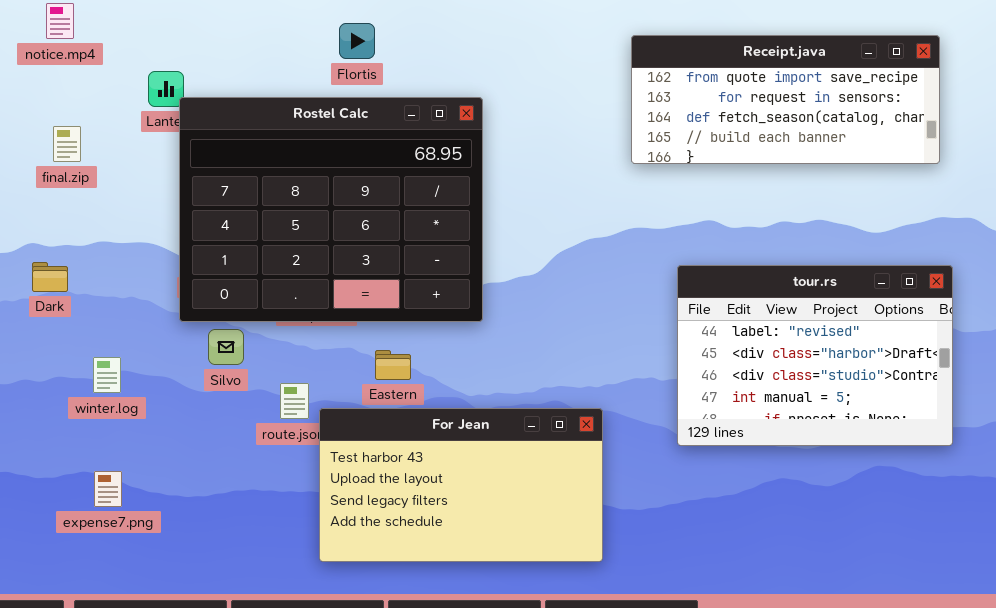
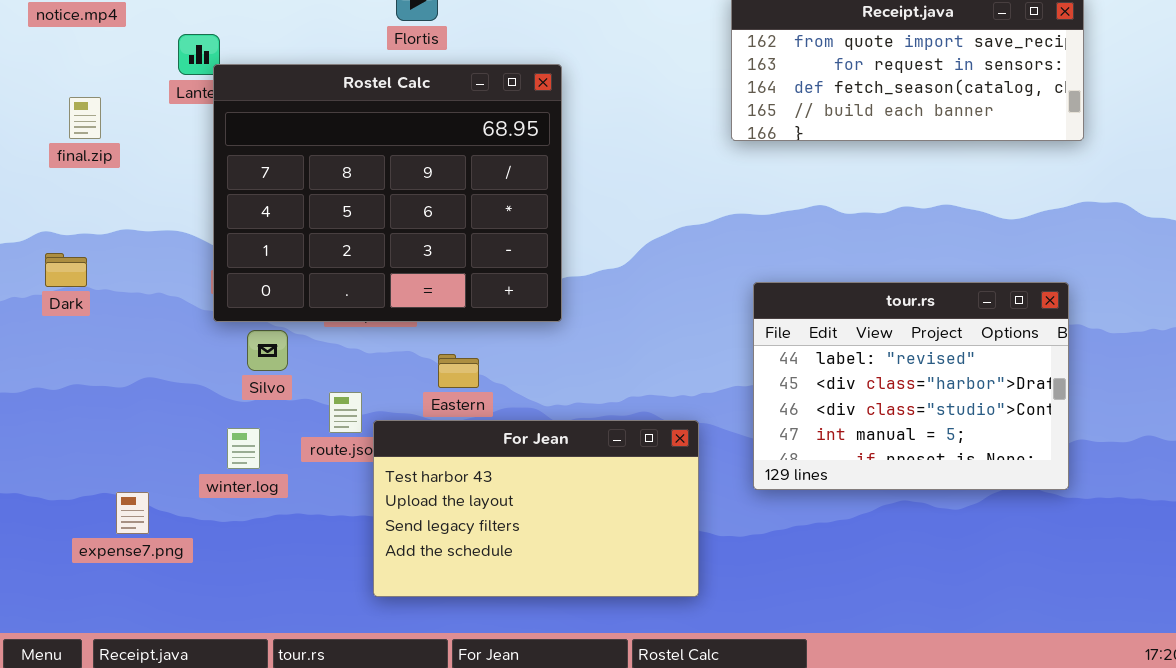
tour.rs: [677,265,953,446] -> [753,282,1069,490], moved
winter.log: [93,357,121,393] -> [227,428,260,469], moved

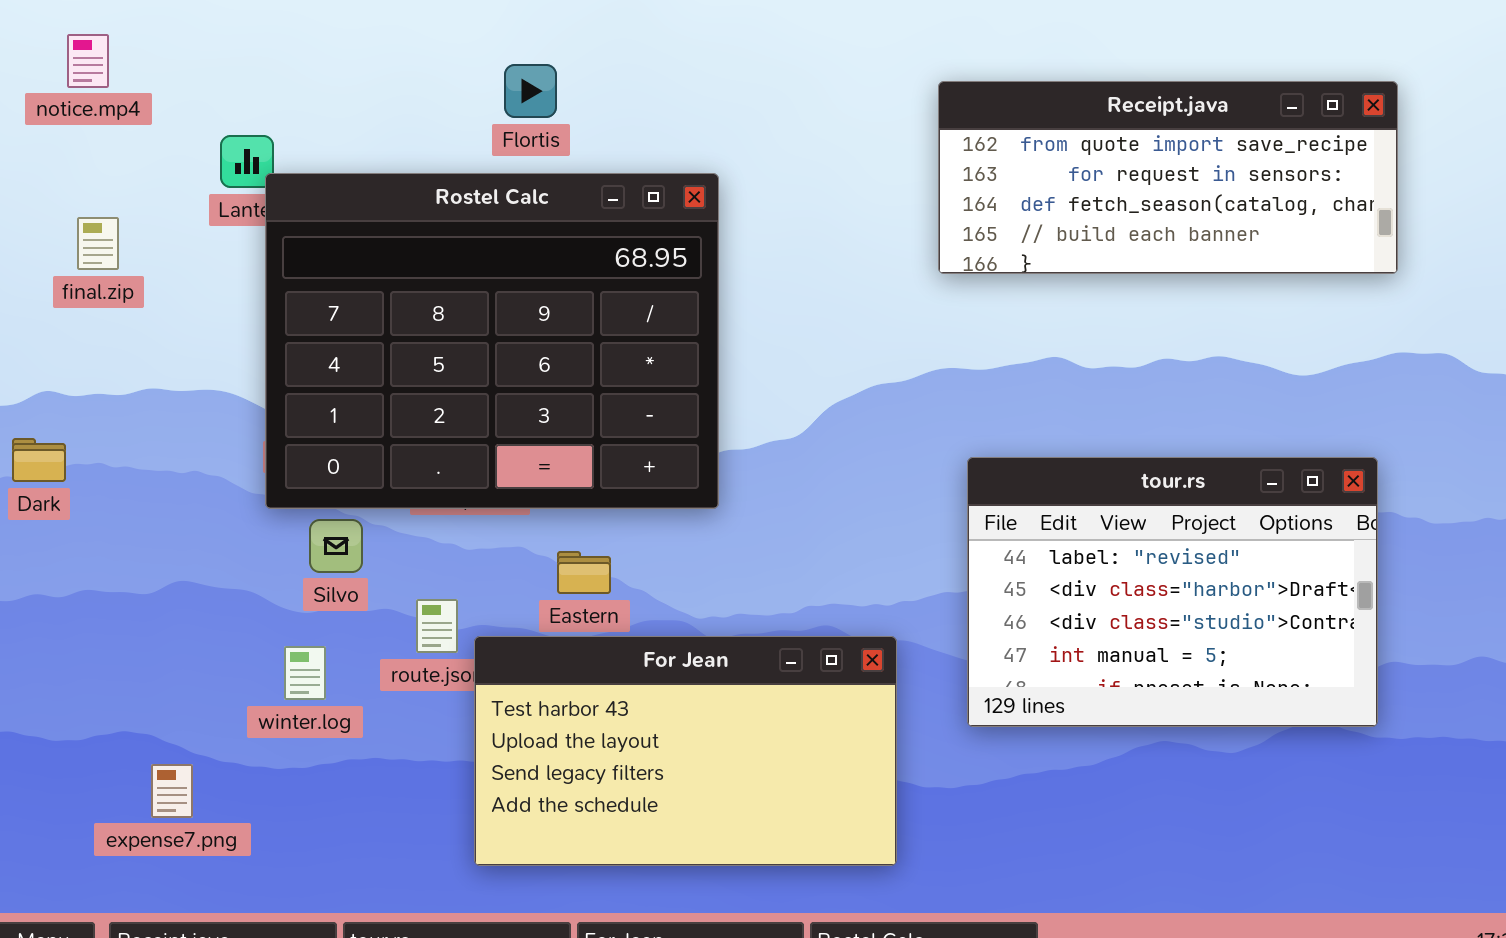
Dark: [45,253,87,287] -> [12,438,66,482], moved
expense7.png: [116,492,149,534] -> [151,764,193,818], moved

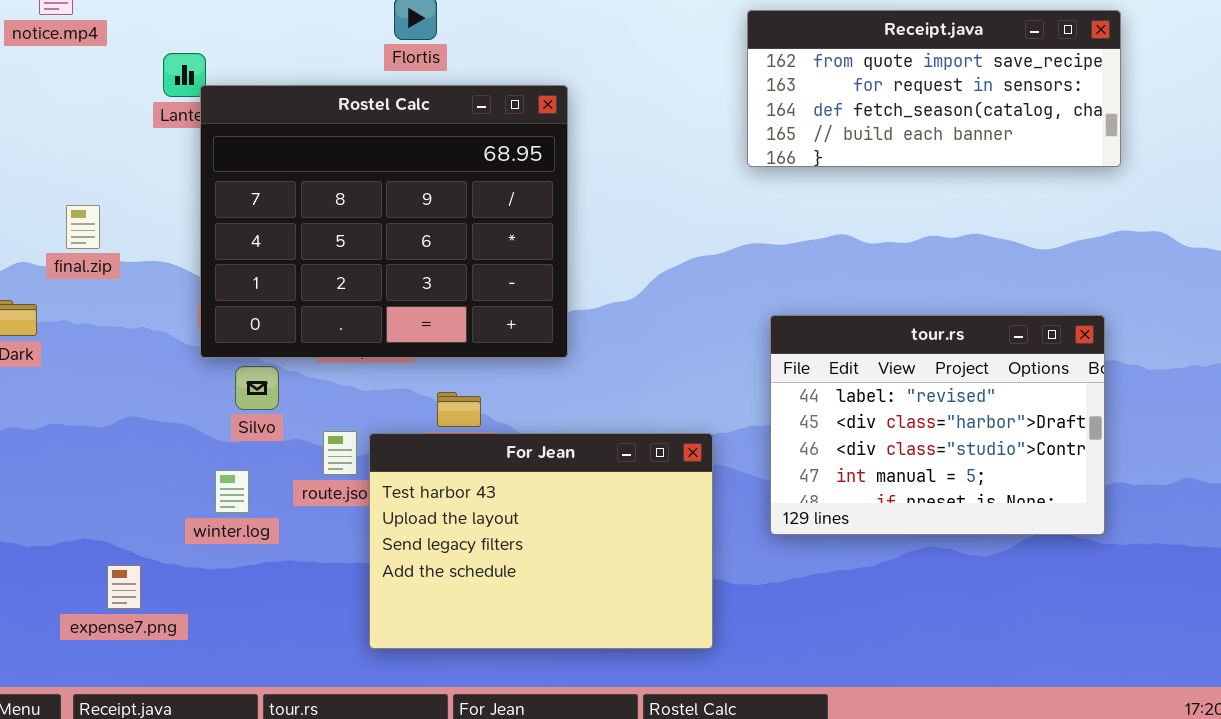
final.zip: [77,217,119,270] -> [66,205,100,249], moved
For Jean: [474,636,897,866] -> [369,433,713,649], resized

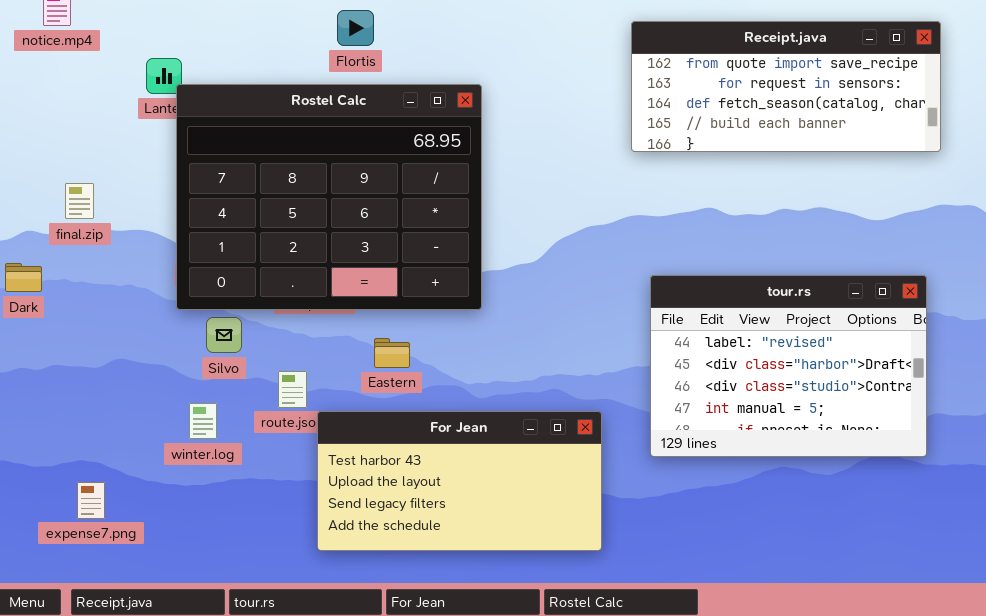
For Jean: [369,433,713,649] -> [317,411,602,551], resized
expense7.png: [107,565,141,609] -> [77,482,105,519], moved

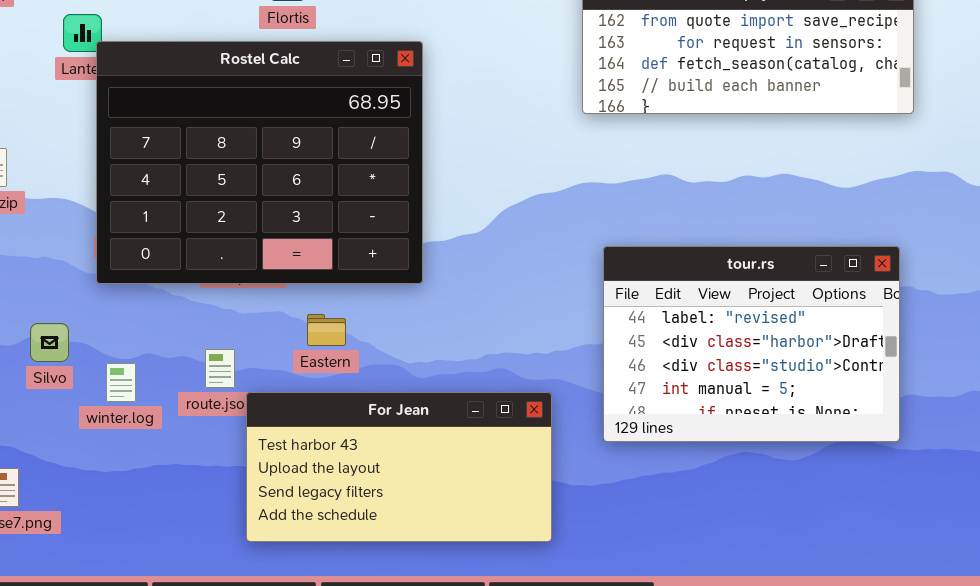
Silvo: [206,317,242,353] -> [30,323,69,362], moved
winter.log: [189,403,217,439] -> [106,363,136,402], moved

